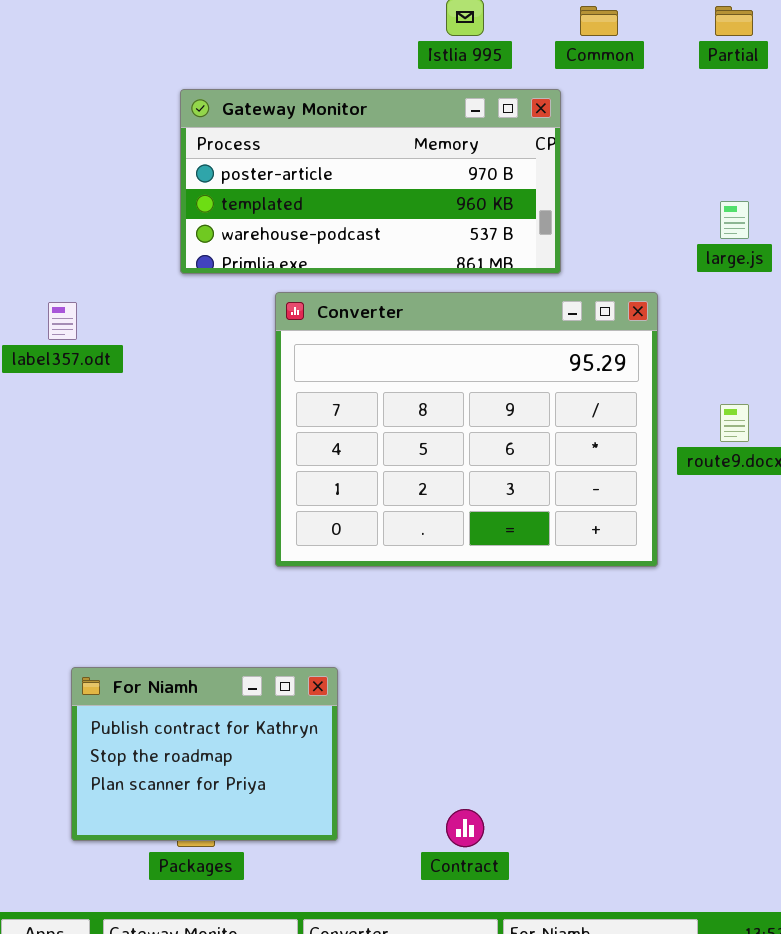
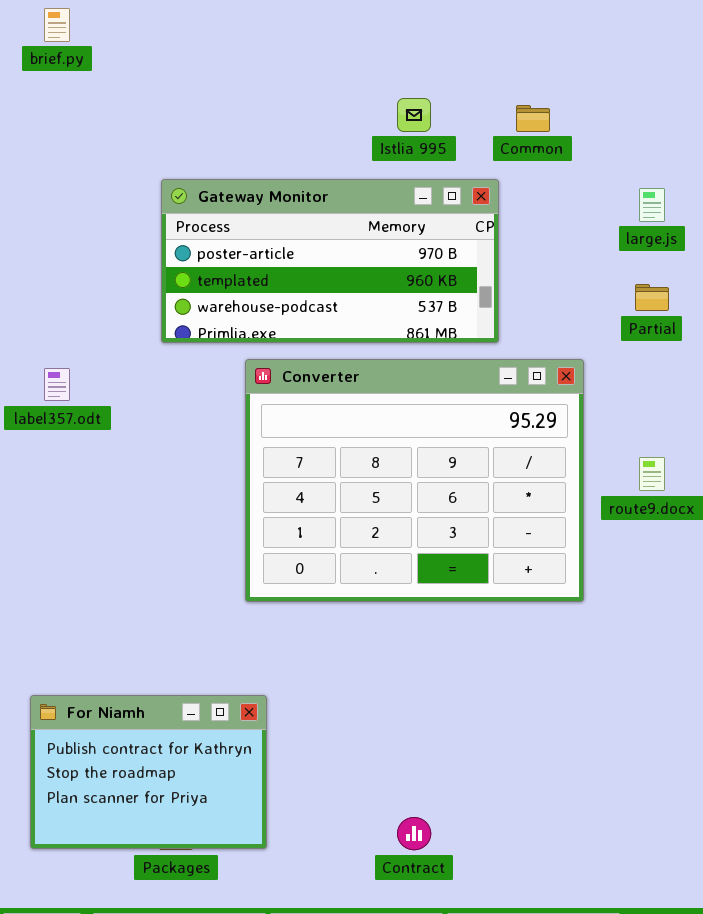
Partial: [715,6,753,36] -> [635,284,669,311], moved
large.js: [720,201,749,239] -> [639,188,665,222], moved
For Niamh: [71,667,338,841] -> [30,695,267,849], moved

